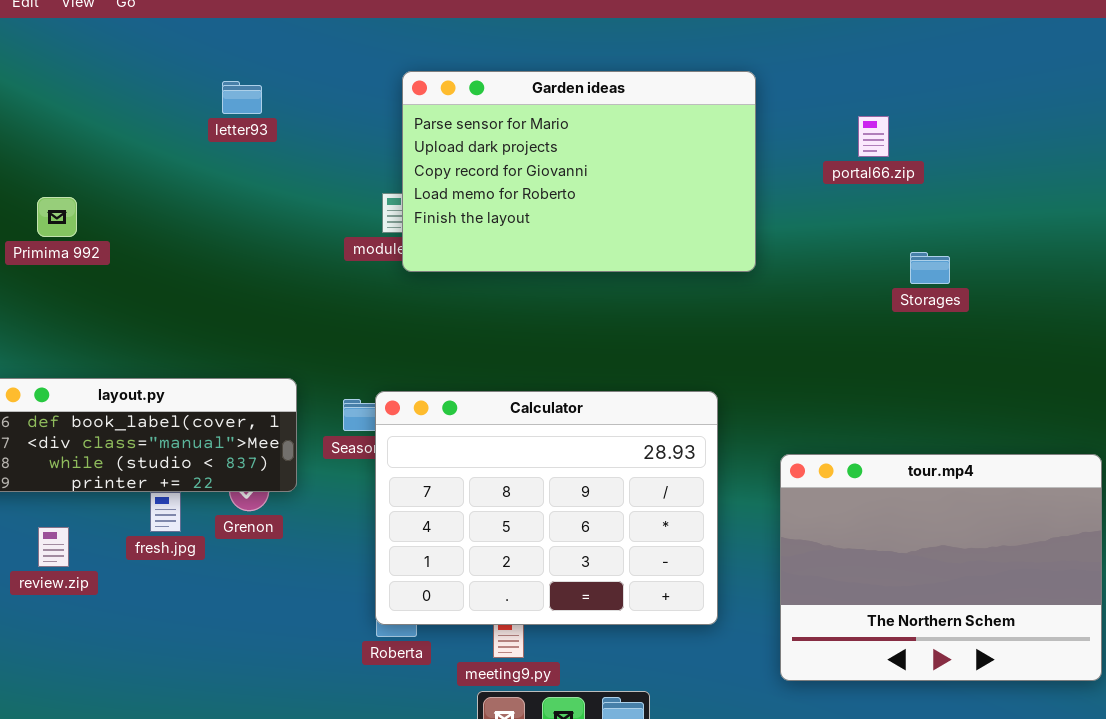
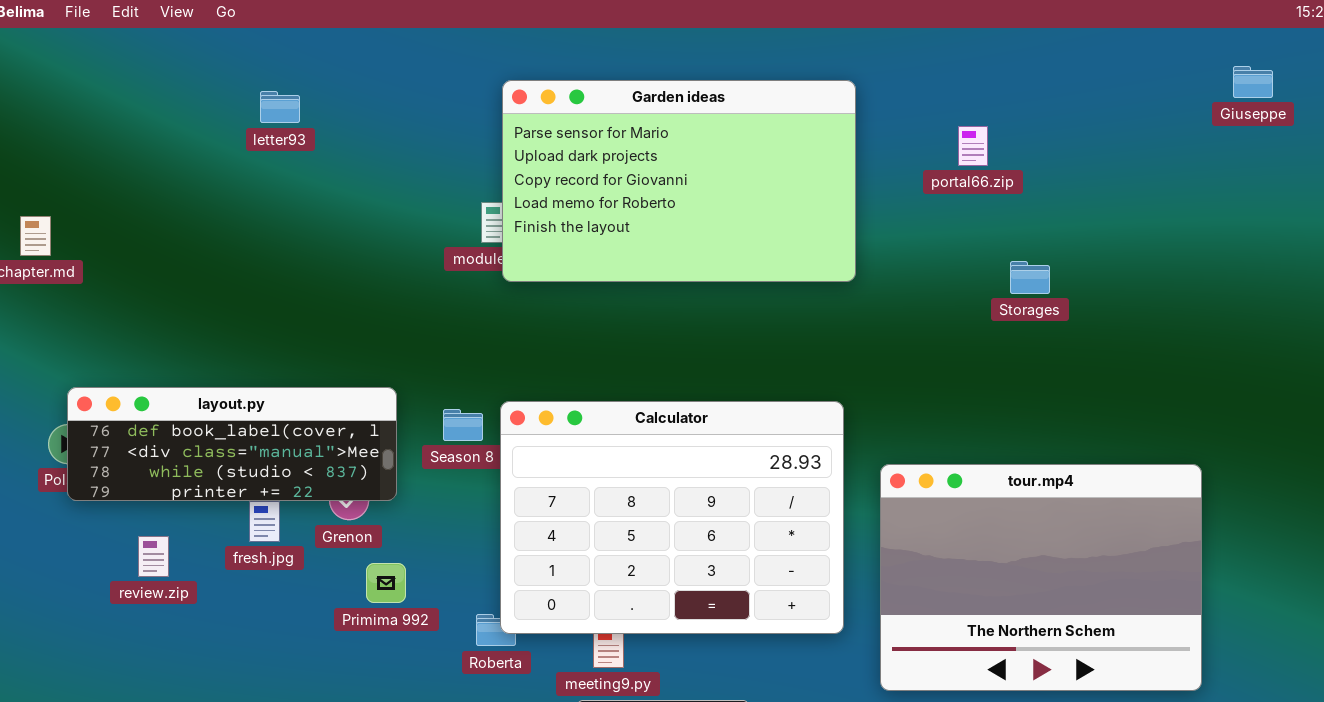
letter93: [222,81,262,114] -> [260,91,300,123], moved
Primima 992: [37,197,77,237] -> [366,563,406,603], moved
Calculator: [375,391,718,625] -> [500,401,844,634], moved

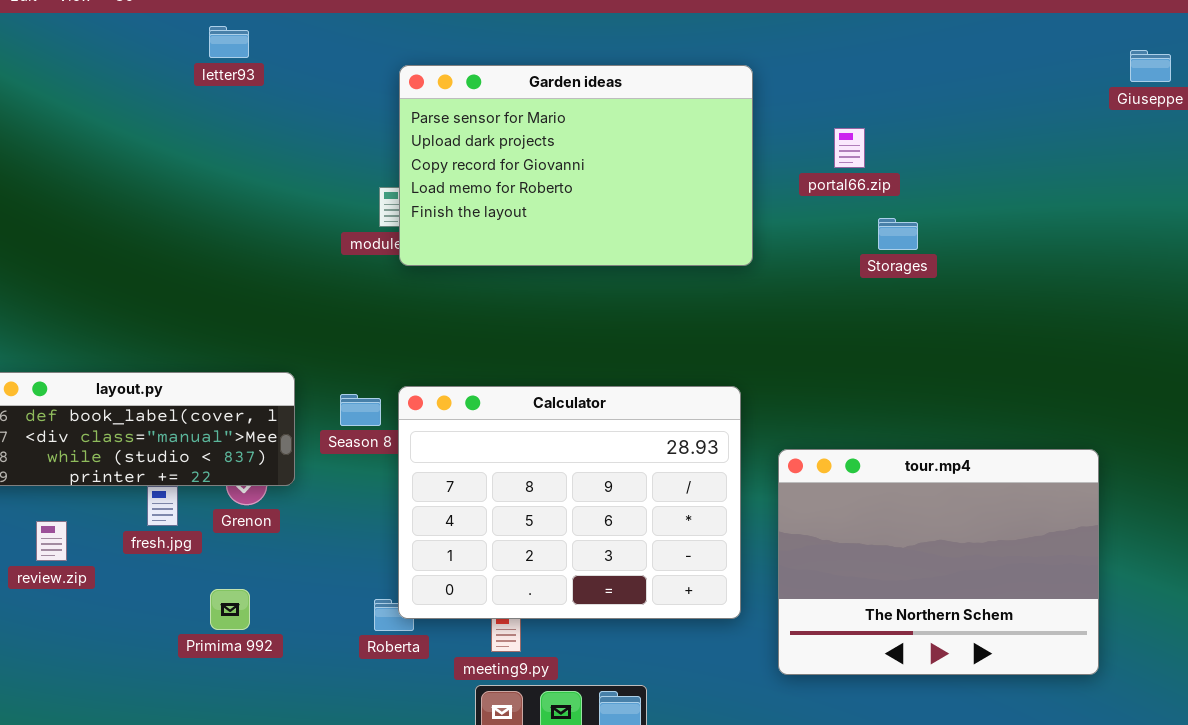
letter93: [260,91,300,123] -> [209,26,249,58], moved
portal66.zip: [958,126,988,166] -> [834,128,865,168], moved
Storages: [1010,261,1050,294] -> [878,218,918,250], moved
Primima 992: [366,563,406,603] -> [210,589,250,630], moved

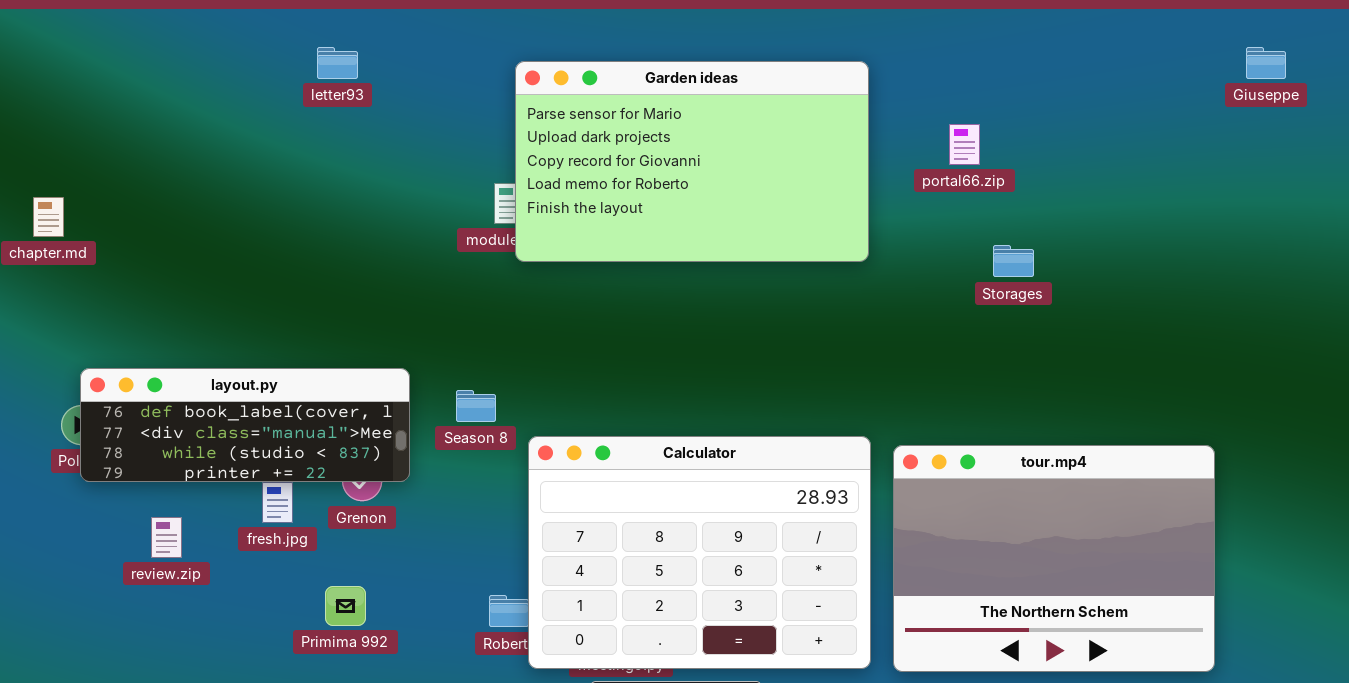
letter93: [209,26,249,58] -> [317,47,358,79], moved
Storages: [878,218,918,250] -> [993,245,1034,277], moved
Calculator: [398,386,741,619] -> [528,436,871,669], moved

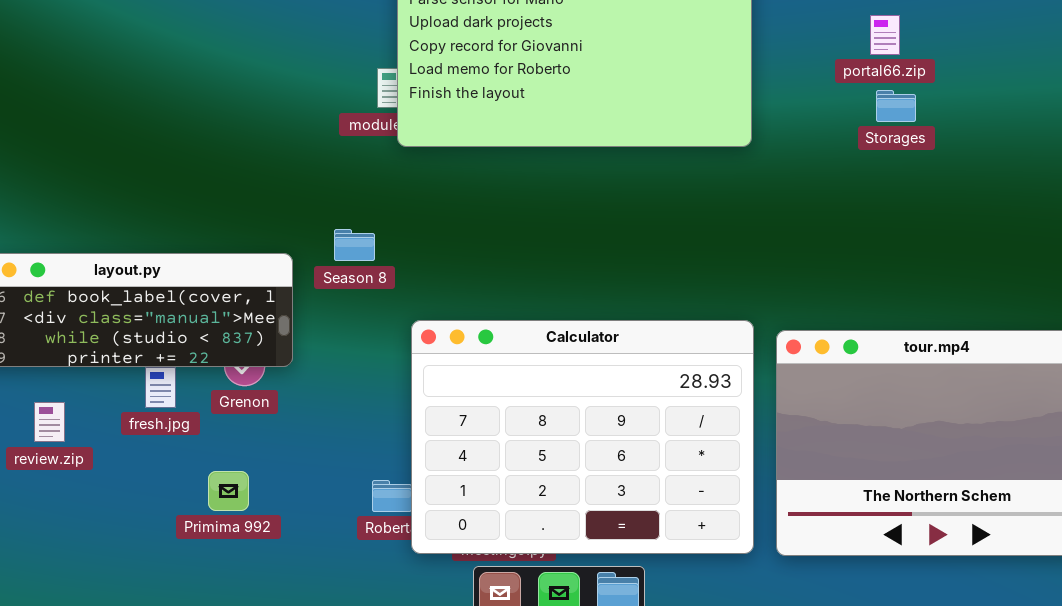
portal66.zip: [949,124,980,165] -> [870,15,900,55], moved
Storages: [993,245,1034,277] -> [876,90,916,122], moved
Season 8: [456,390,496,422] -> [334,229,375,261], moved

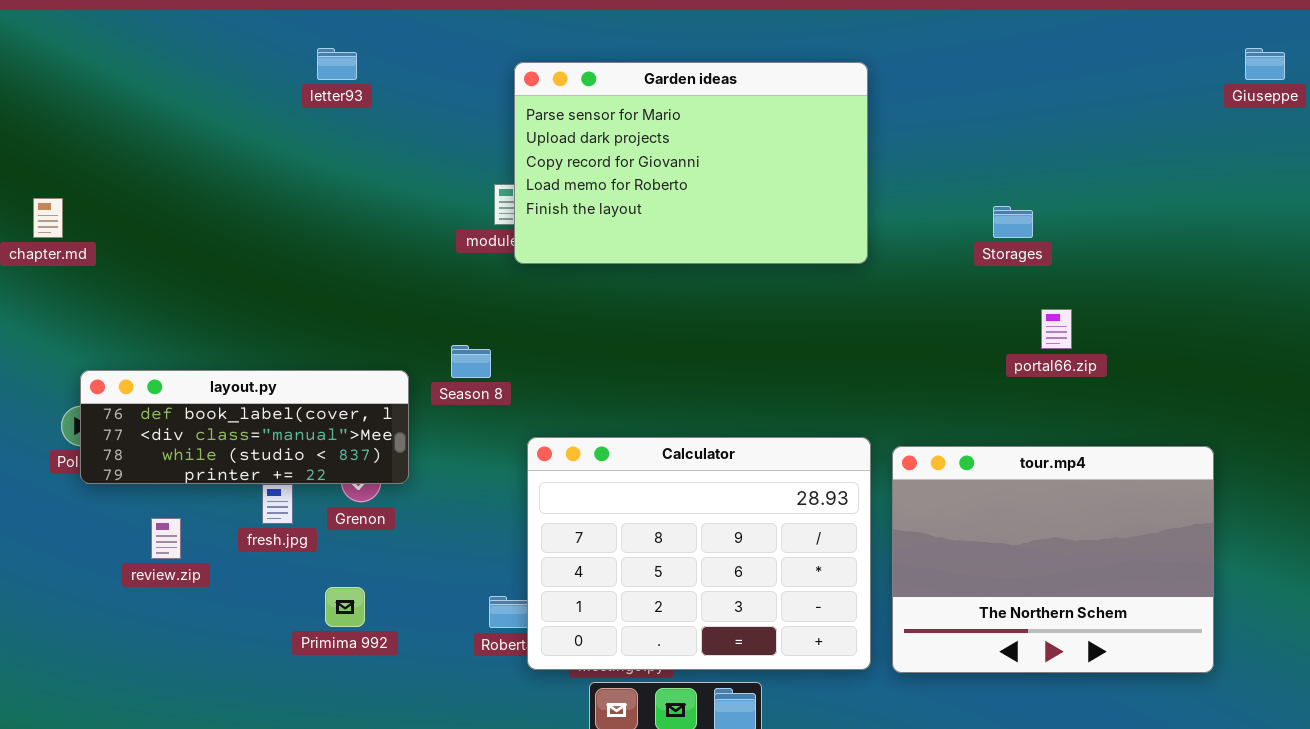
portal66.zip: [870,15,900,55] -> [1041,309,1072,349], moved

